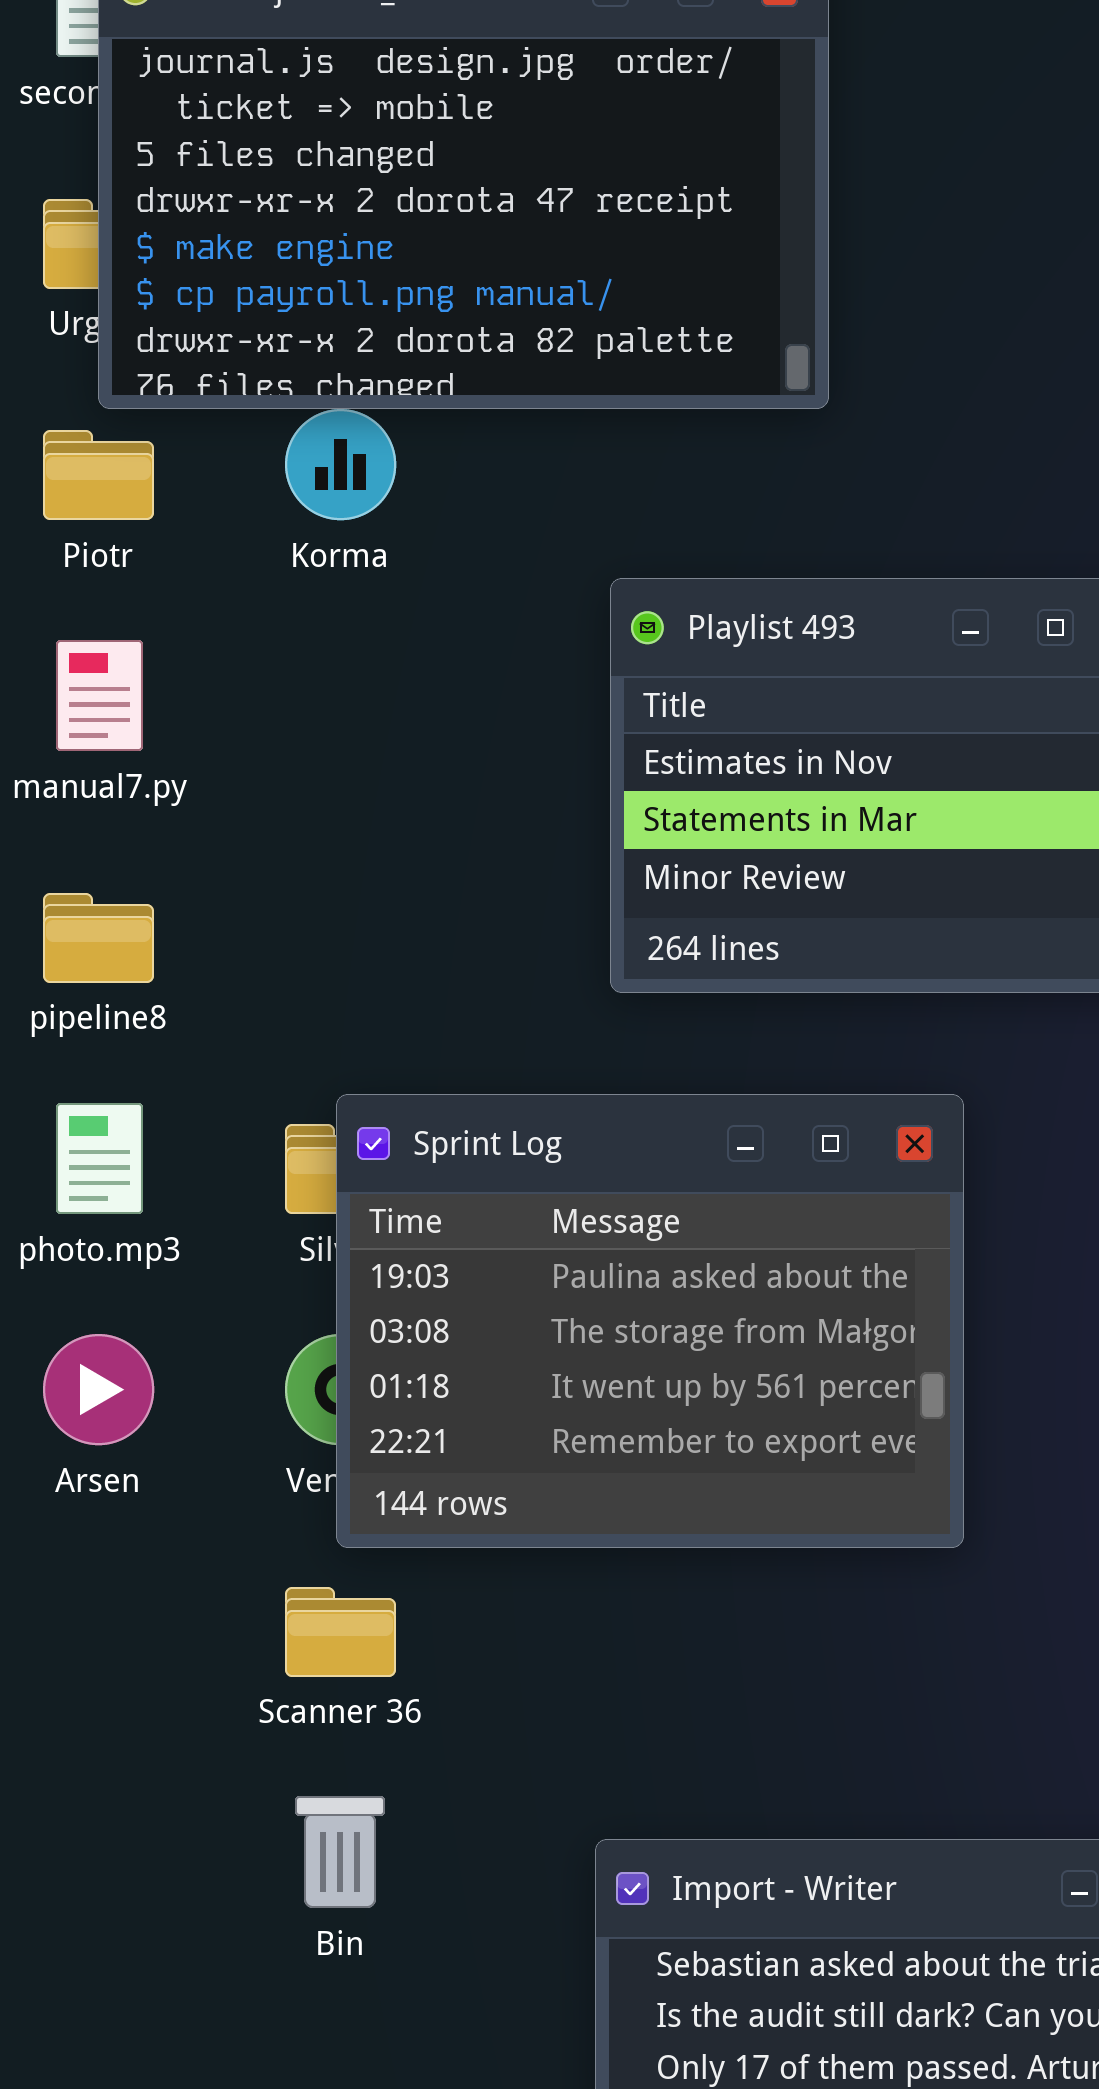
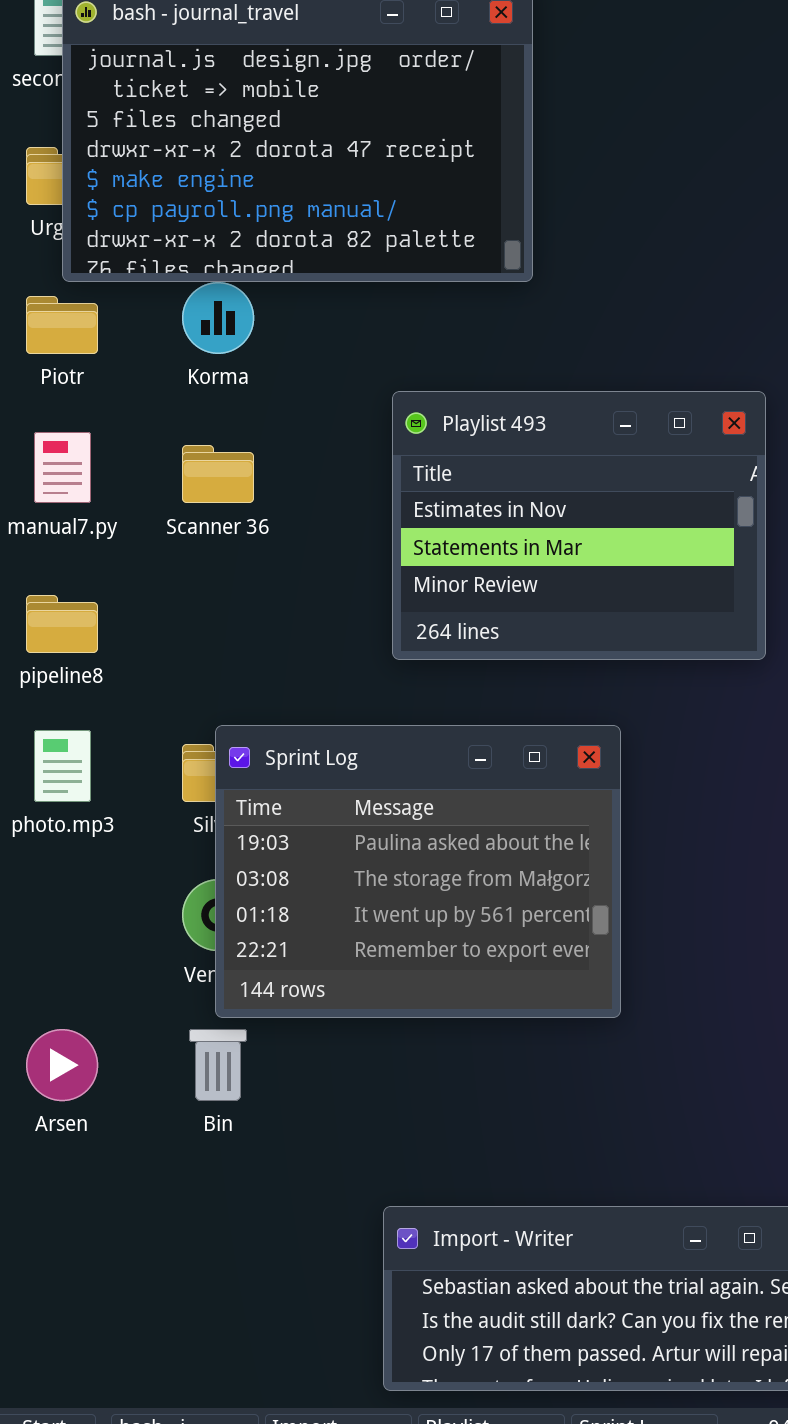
Arsen: [43,1334,154,1445] -> [26,1029,98,1101], moved
Scanner 36: [285,1587,396,1677] -> [182,445,254,503], moved
Bin: [295,1796,385,1908] -> [189,1029,247,1101], moved

